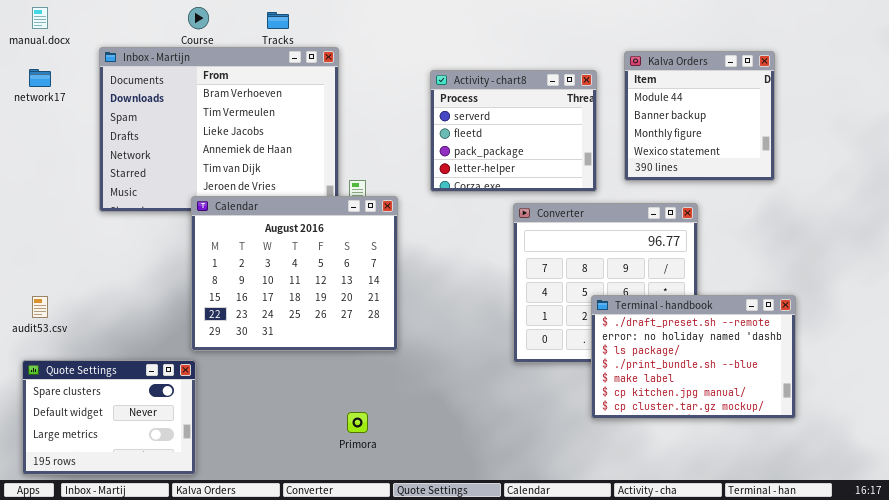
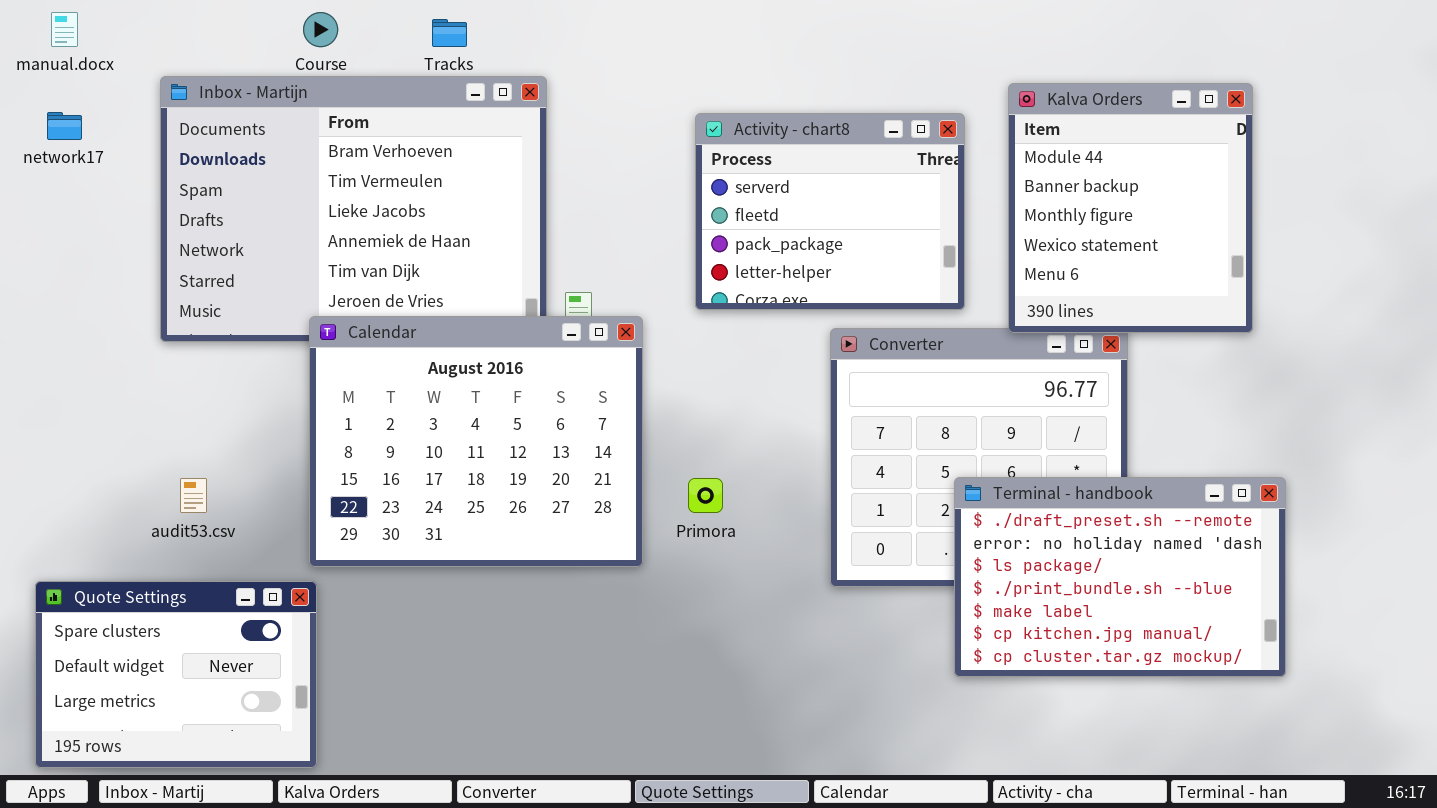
Kalva Orders: [624,51,775,181] -> [1008,83,1253,333], resized
audit53.csv: [32,296,48,318] -> [180,478,207,513], moved
Primora: [347,412,368,433] -> [688,478,723,513], moved

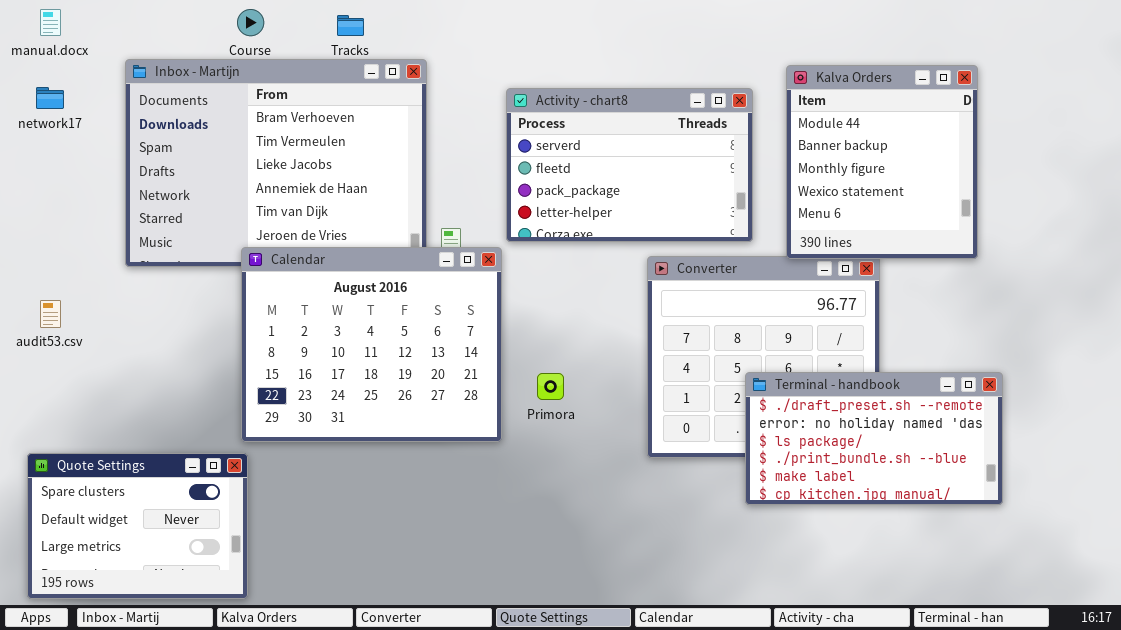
Activity - chart8: [695,113,965,310] -> [506,88,753,242], resized
Terminal - handbook: [954,477,1286,677] -> [745,372,1003,505], resized
audit53.csv: [180,478,207,513] -> [40,300,61,328], moved

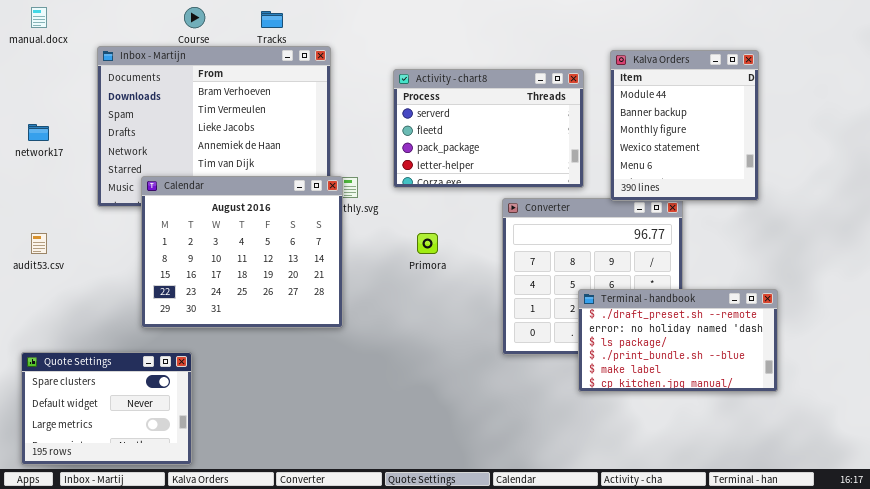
network17: [36,87,64,109] -> [28,124,49,141], moved
Calendar: [241,247,502,442] -> [141,176,343,328], moved
Primora: [537,373,564,400] -> [417,233,438,254], moved

